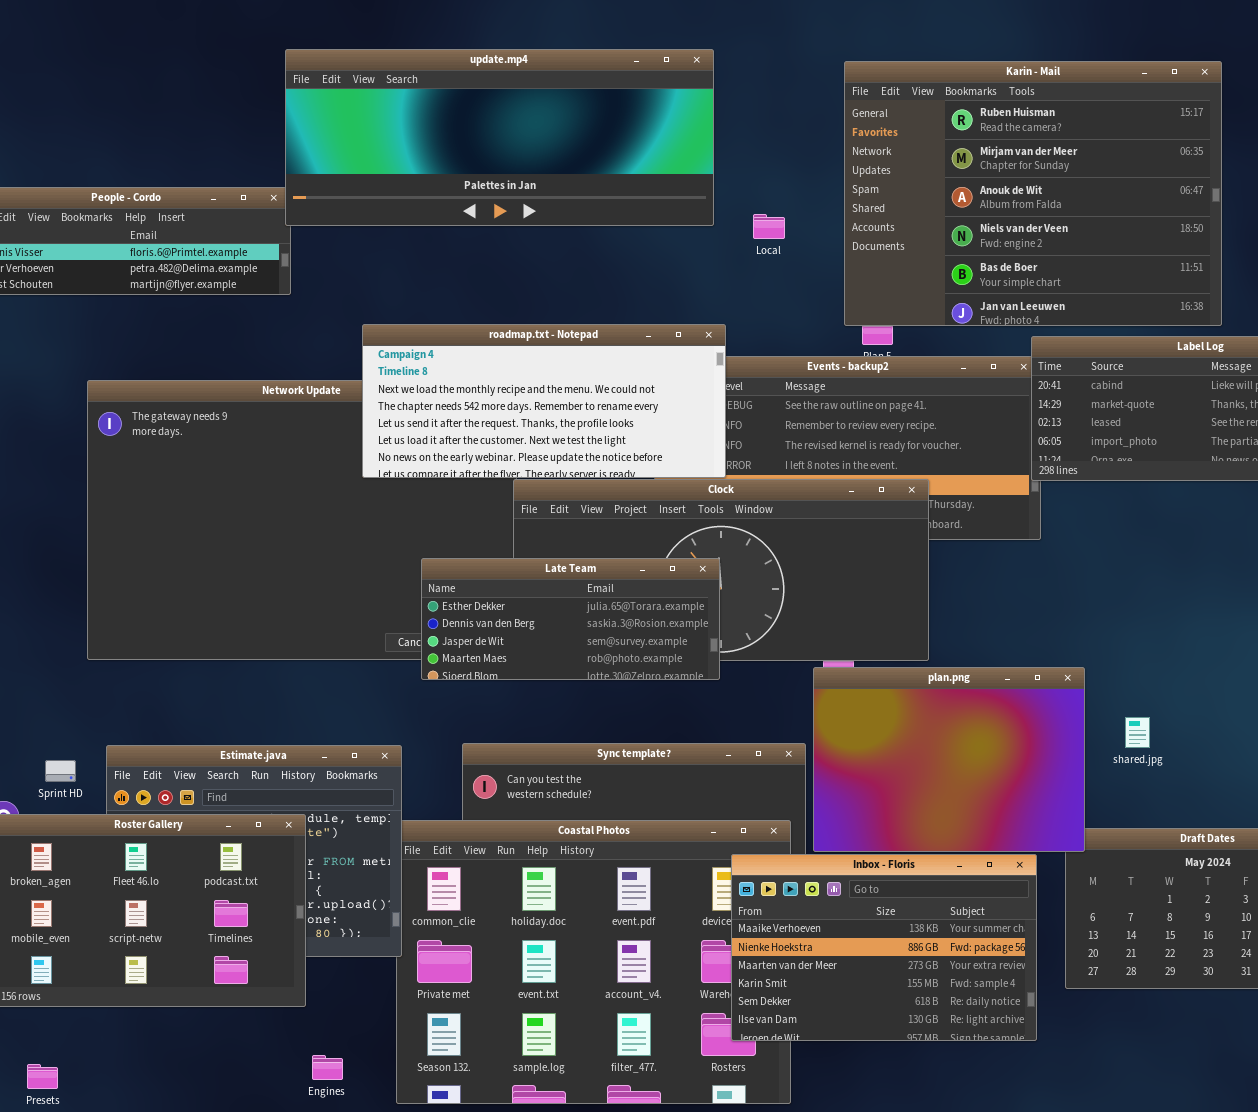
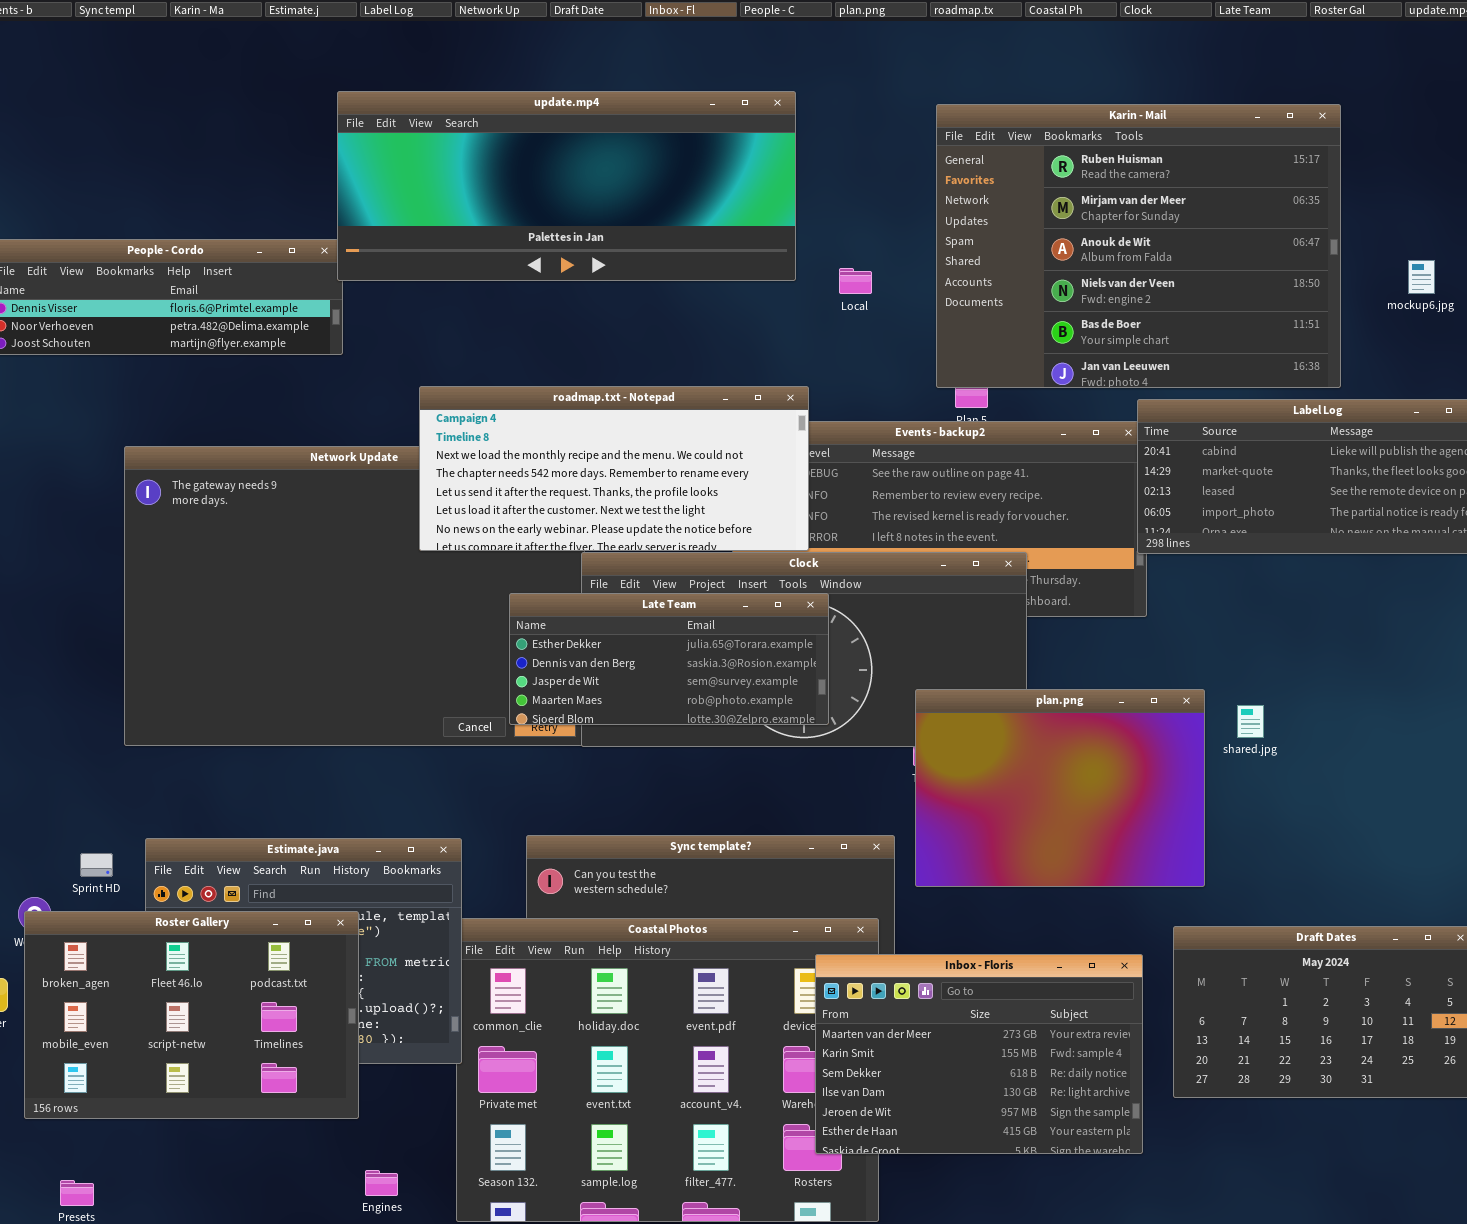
Late Team: [421,558,720,680] -> [509,593,829,725], moved
plan.png: [813,667,1085,852] -> [915,689,1205,887], moved
shared.jpg: [1125,717,1150,748] -> [1237,705,1264,738], moved
Inbox - Floris: [731,854,1037,1041] -> [815,954,1143,1154], scrolled down 2 rows

